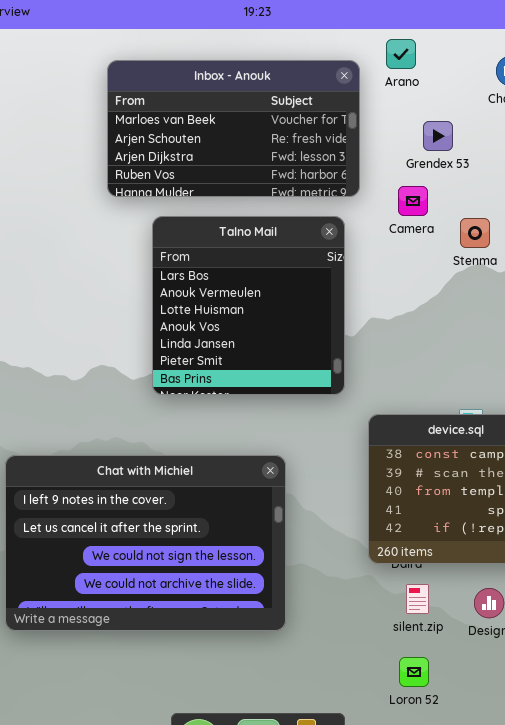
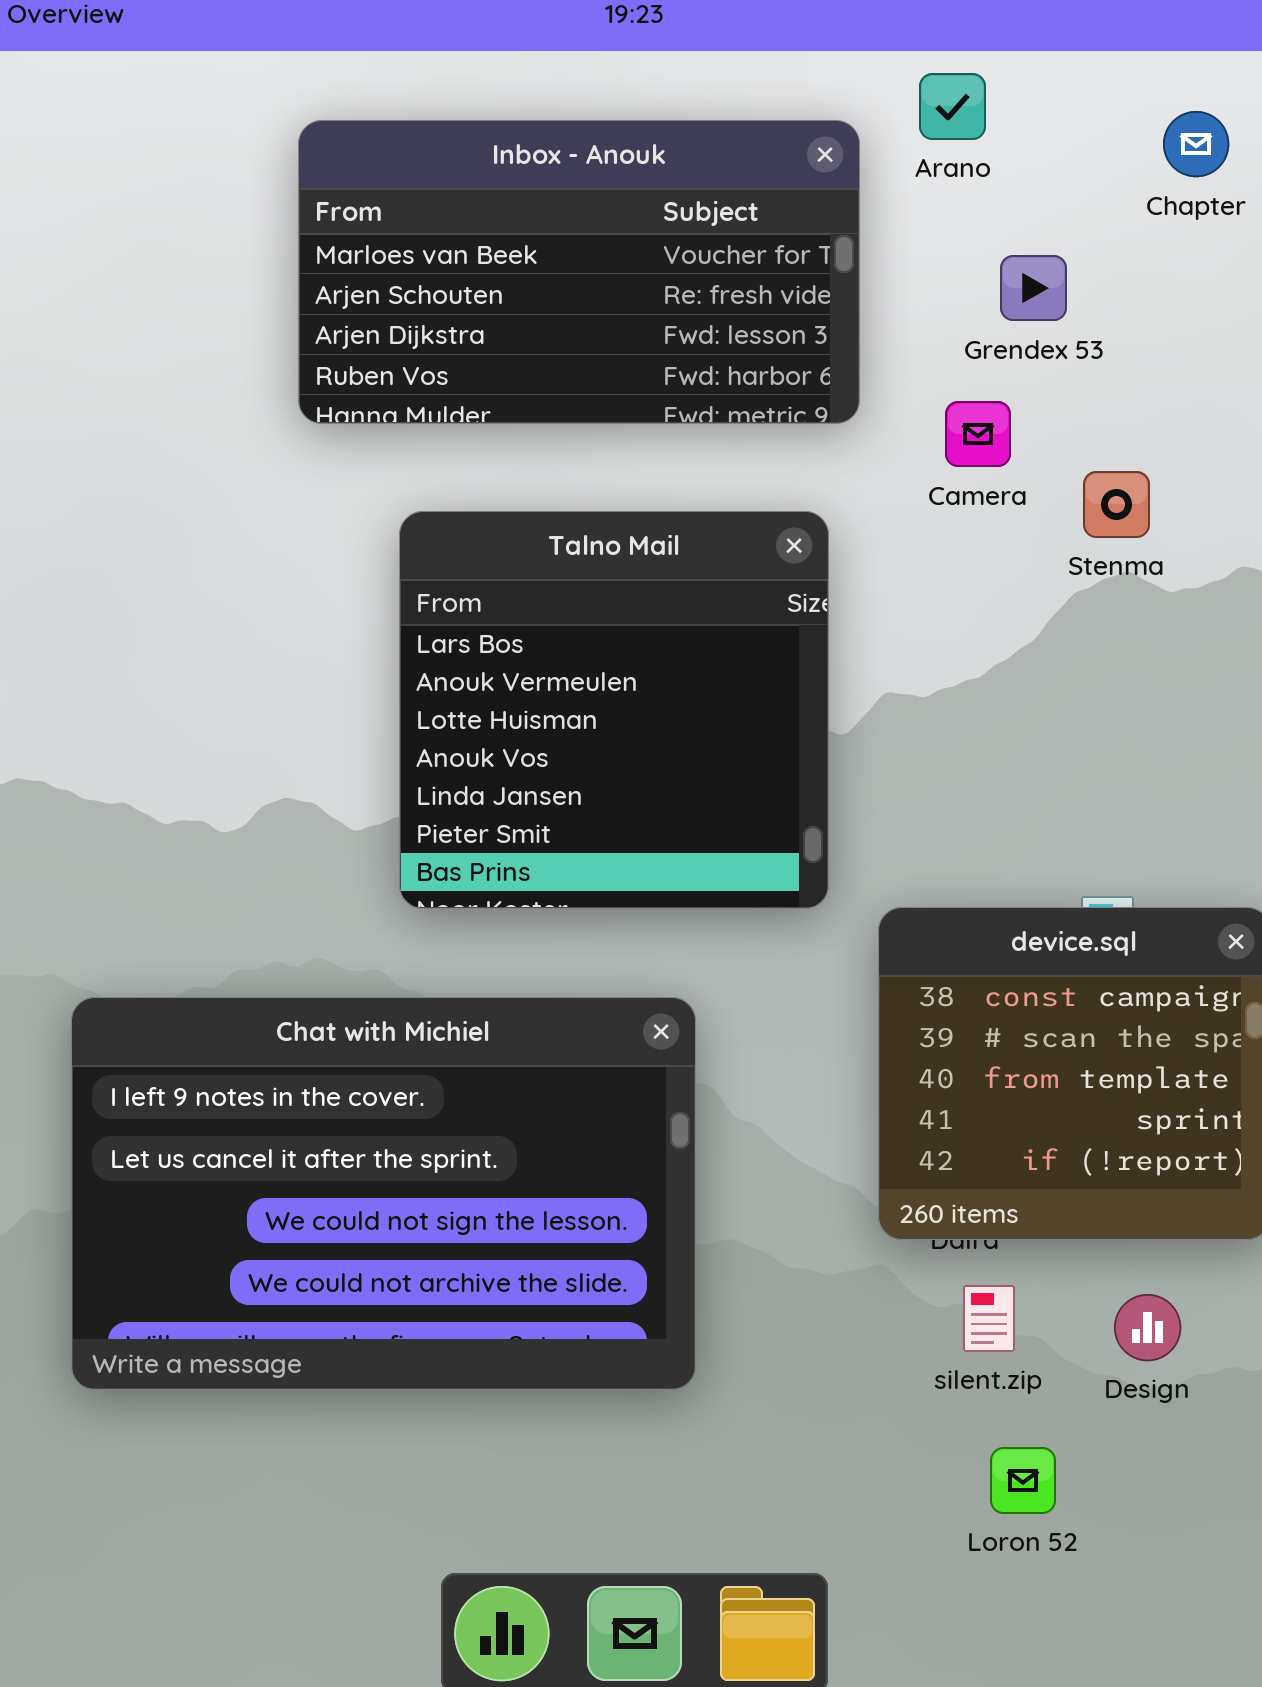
Talno Mail: [152,216,345,395] -> [399,511,829,909], moved
Loron 52: [399,657,429,687] -> [990,1447,1056,1514], moved

